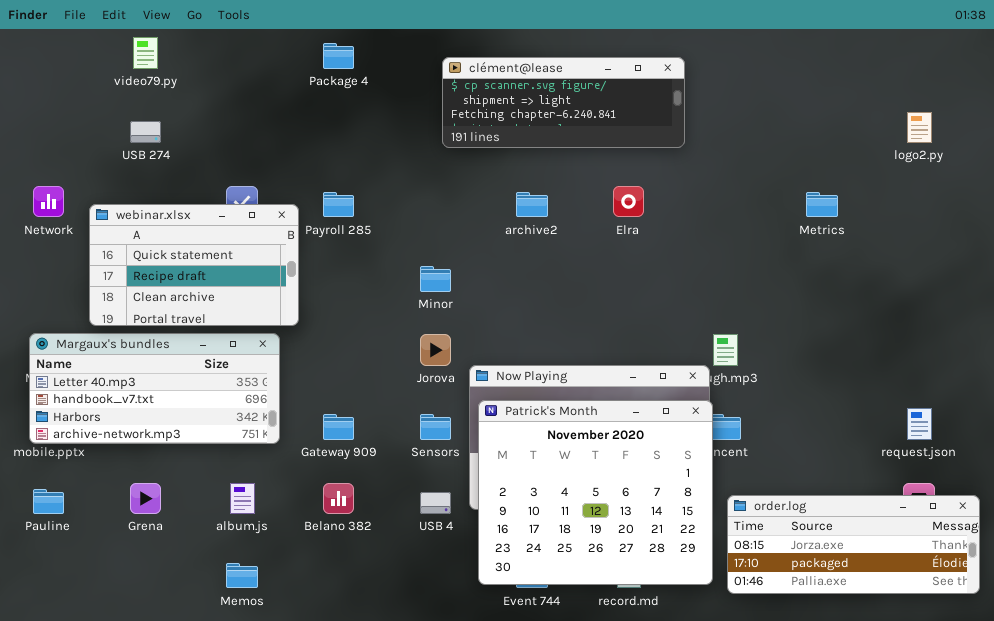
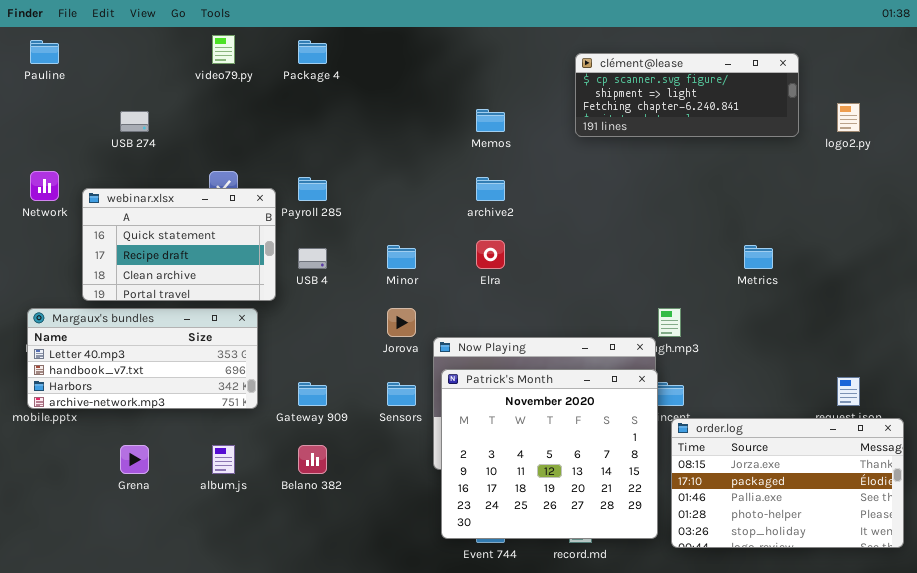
video79.py: [133,37,158,69] -> [212,35,235,64], moved
clément@lease: [442,57,685,148] -> [575,53,799,137], moved
Elra: [613,186,644,217] -> [476,240,505,269], moved
Metrics: [806,192,838,217] -> [744,245,773,269], moved
Pauline: [33,489,64,514] -> [30,40,59,64], moved
USB 4: [420,492,451,514] -> [298,248,327,269], moved
order.log: [727,495,980,594] -> [671,418,904,548], resized
Memos: [226,563,258,588] -> [476,109,505,132], moved

